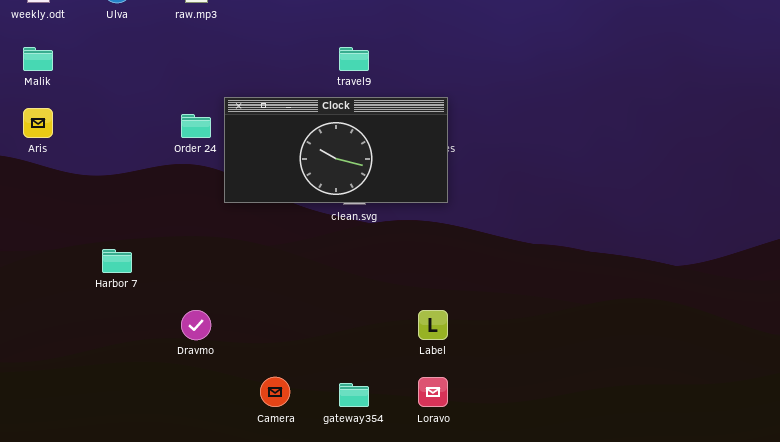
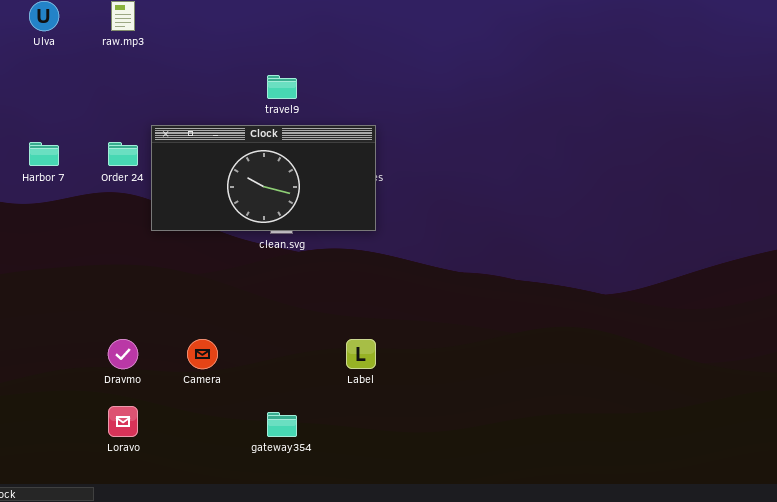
Harbor 7: [102,249,132,273] -> [29,142,59,166], moved
Camera: [260,377,290,407] -> [187,339,218,369], moved
Loravo: [418,377,448,407] -> [108,406,138,437], moved

